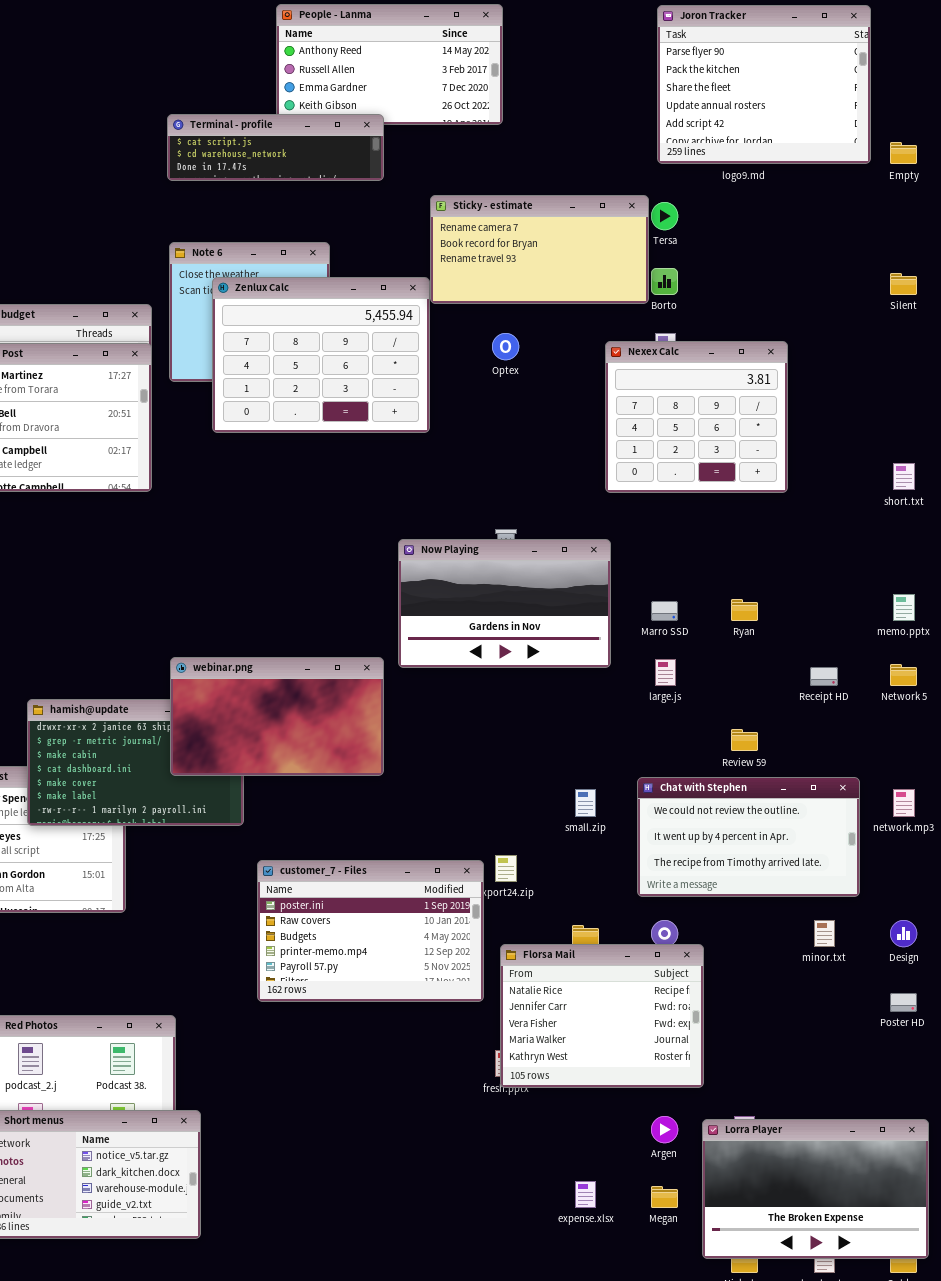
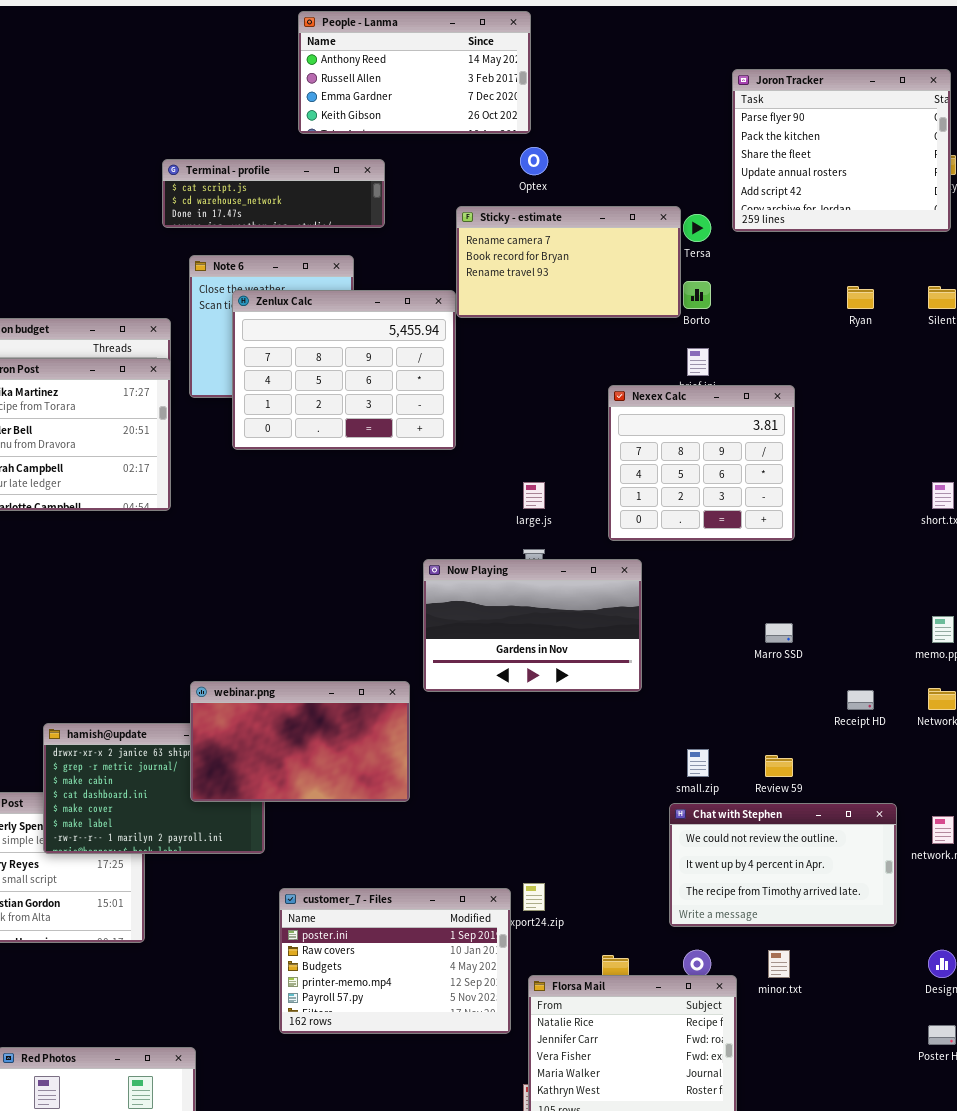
Joron Tracker: [657,5,871,164] -> [732,69,951,232], moved
Terminal - profile: [167,114,384,181] -> [162,159,385,228], moved
Optex: [492,333,519,360] -> [520,147,548,175], moved
Nexex Calc: [605,341,788,493] -> [608,385,795,541], moved
Ryan: [731,599,758,621] -> [847,286,874,309], moved
Marro SSD: [651,601,678,621] -> [765,623,793,643], moved
large.js: [655,659,676,686] -> [523,482,545,509], moved
small.zip: [575,789,596,817] -> [687,749,709,777], moved
minor.txt: [814,920,835,947] -> [768,950,790,978], moved

